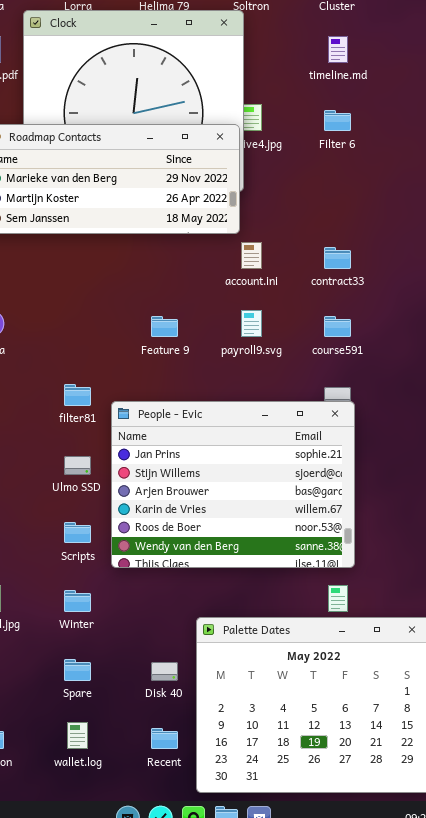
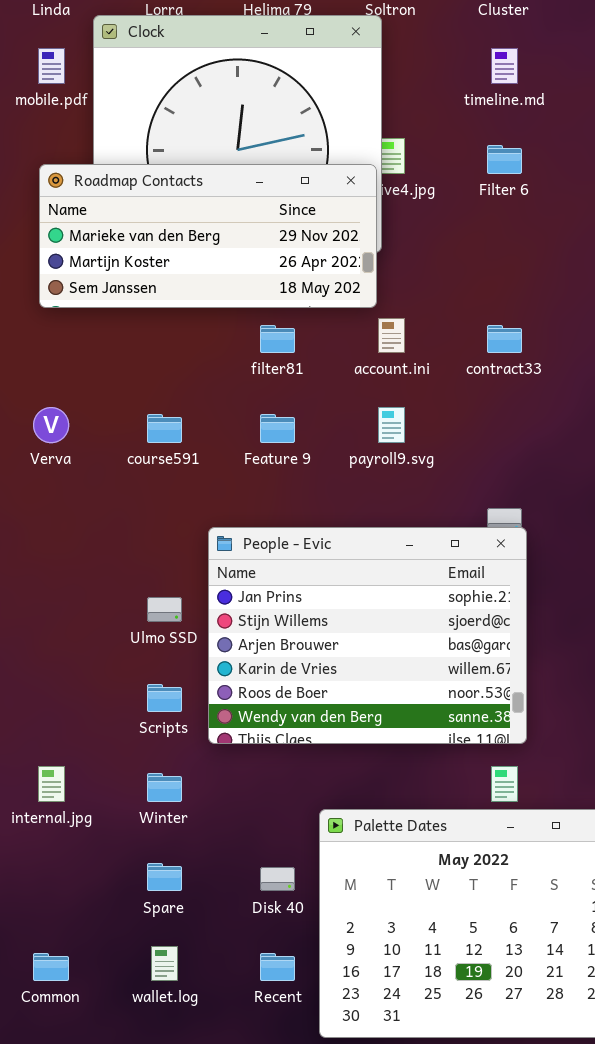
course591: [324,316,351,337] -> [147,414,182,443], moved
filter81: [64,384,91,406] -> [260,325,295,353], moved

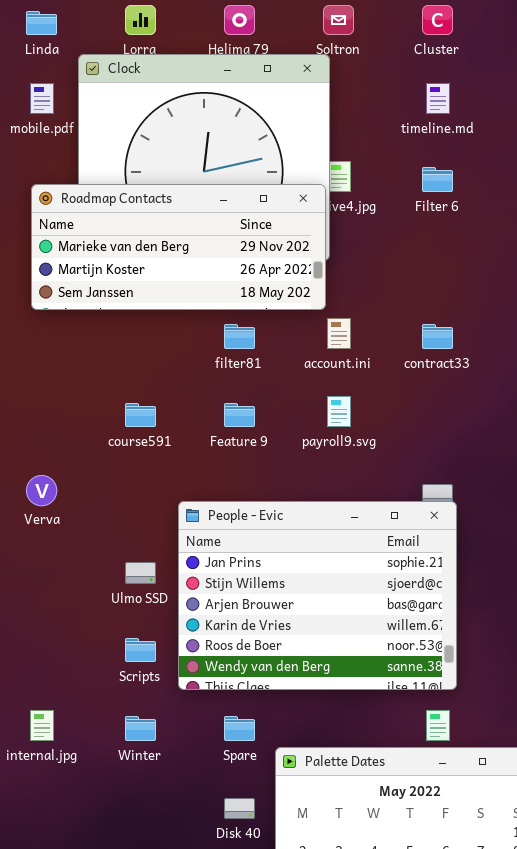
Verva: [33,407,69,443] -> [26,475,57,506], moved
Spare: [147,863,182,891] -> [224,716,255,741], moved

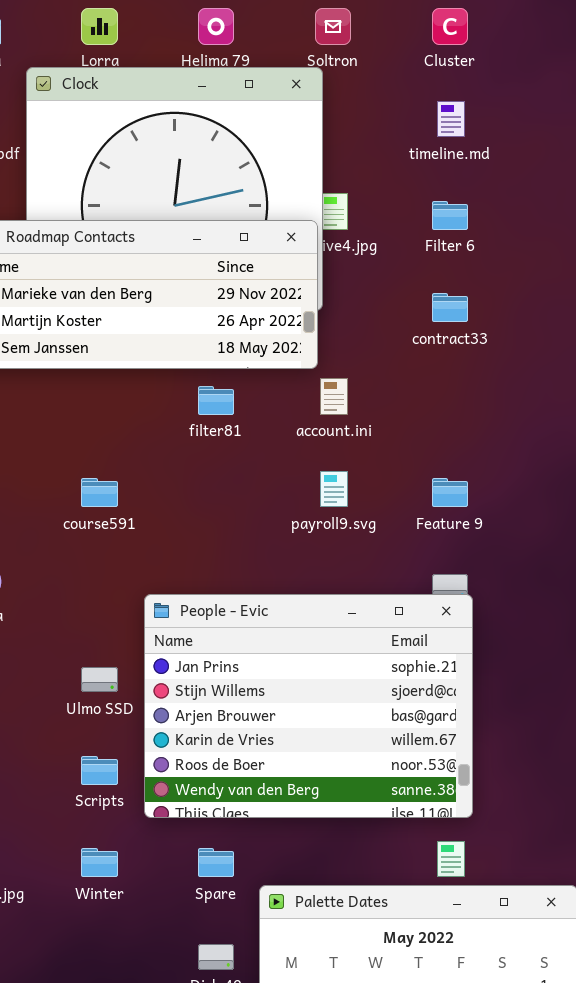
contract33: [422,324,453,349] -> [432,293,468,322], moved
Feature 9: [224,403,255,427] -> [432,478,468,507], moved

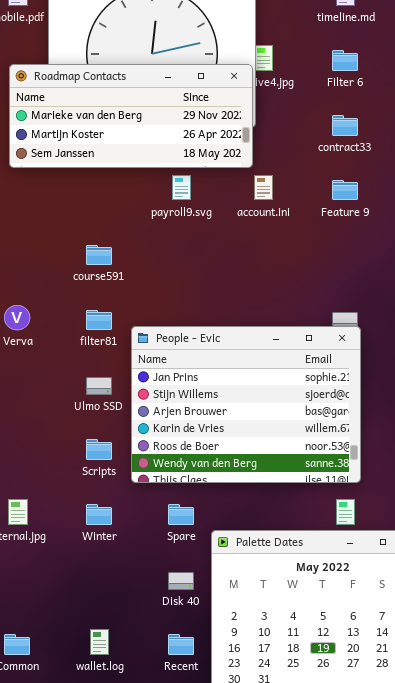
filter81: [198,386,234,415] -> [86,310,112,330], moved
payroll9.svg: [320,471,348,507] -> [172,175,191,200], moved
Feature 9: [432,478,468,507] -> [332,180,358,200], moved

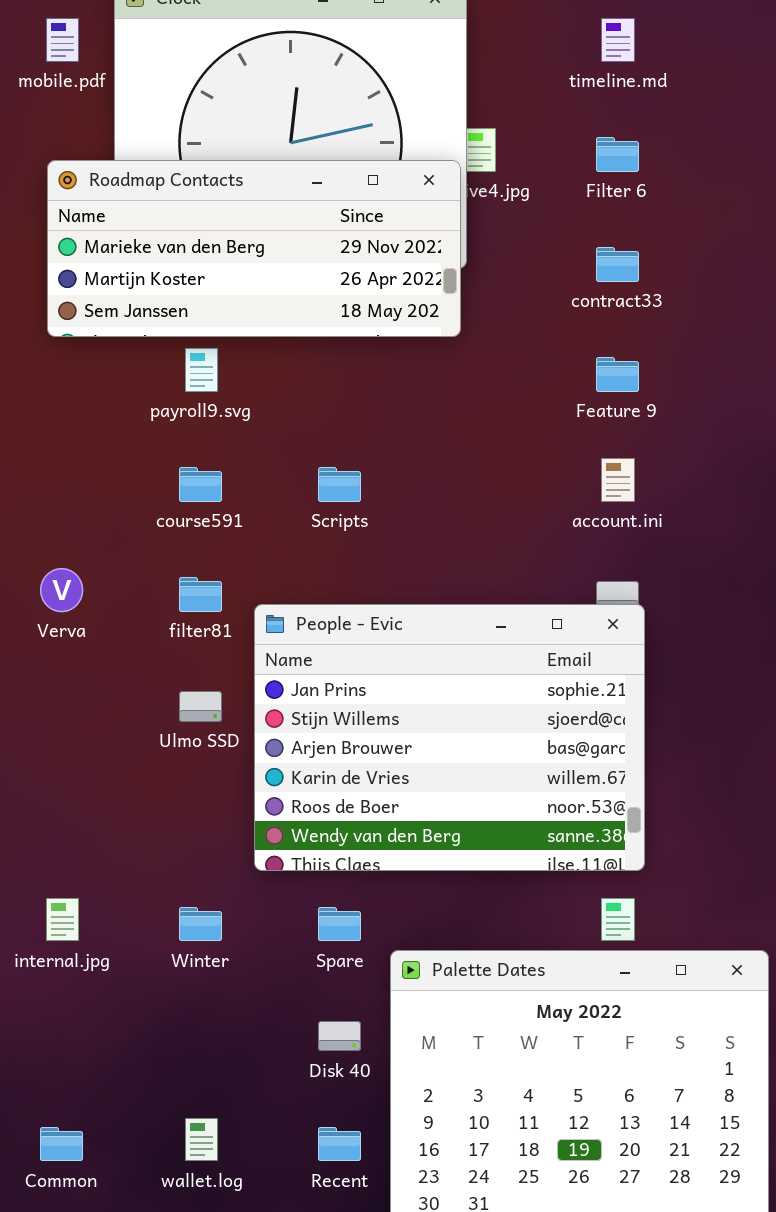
payroll9.svg: [172,175,191,200] -> [185,348,218,392], moved
account.ini: [254,175,273,200] -> [601,458,635,502], moved
Scripts: [86,439,112,460] -> [318,467,361,502], moved

